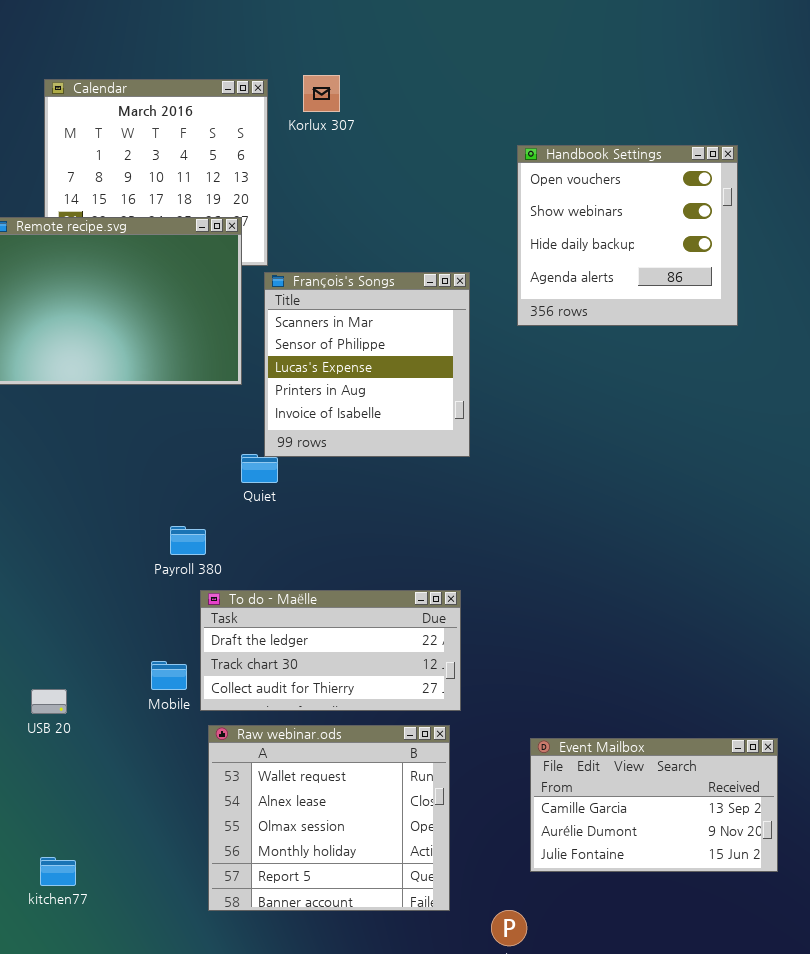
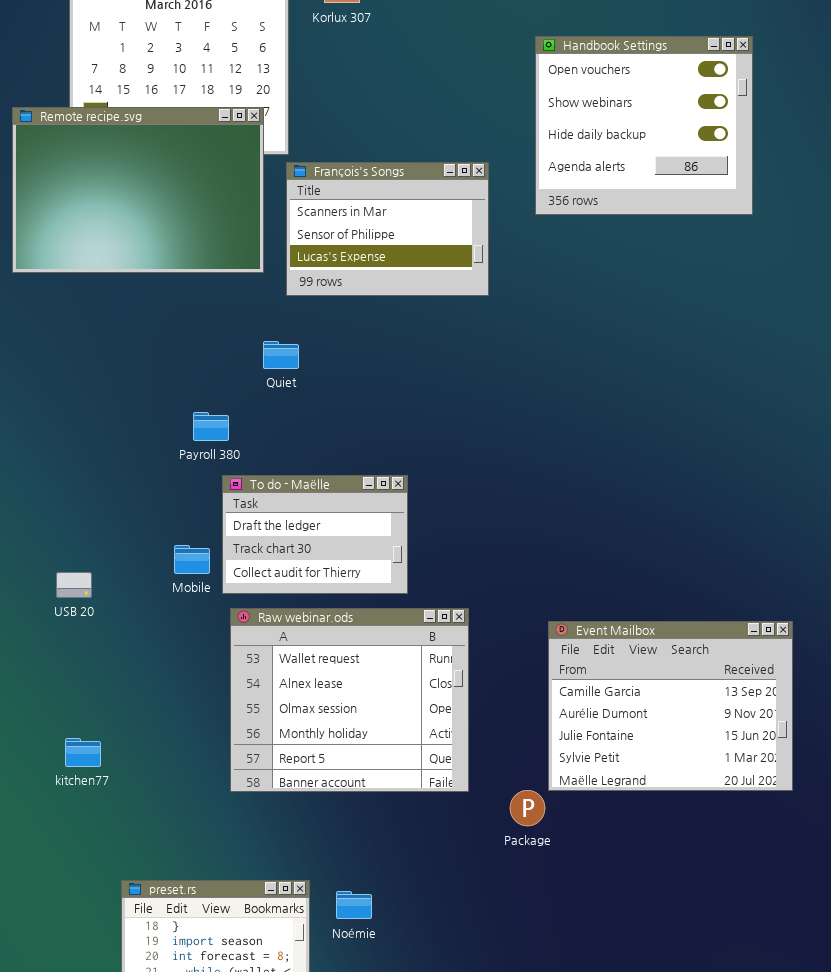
François's Songs: [264,272,470,457] -> [286,162,489,296], resized
To do - Maëlle: [200,590,461,711] -> [222,475,408,594], resized
Event Mailbox: [530,738,778,872] -> [548,621,793,791], resized

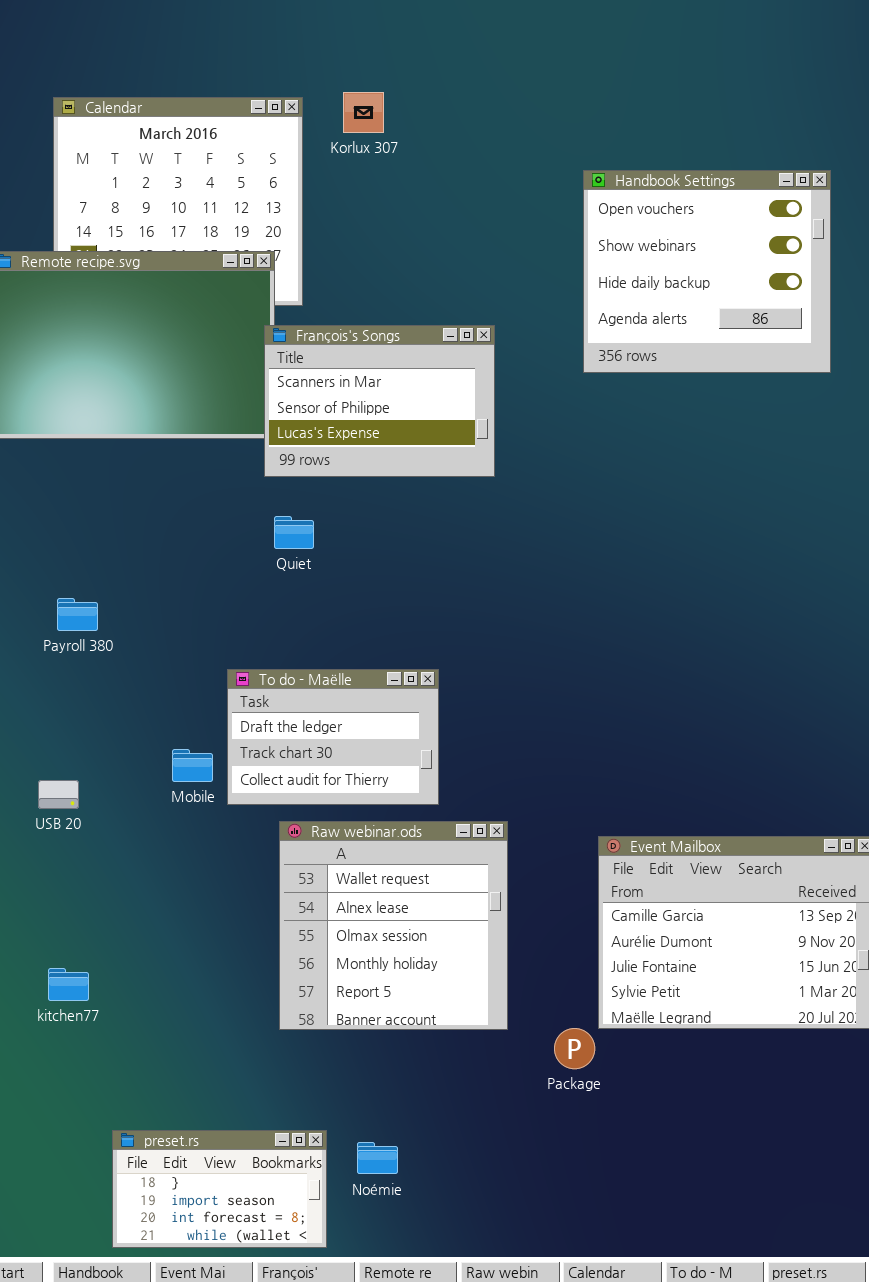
François's Songs: [286,162,489,296] -> [264,325,495,477], moved
Payroll 380: [193,412,229,441] -> [57,598,98,631], moved
Raw webinar.ods: [230,608,469,792] -> [279,821,508,1030], resized

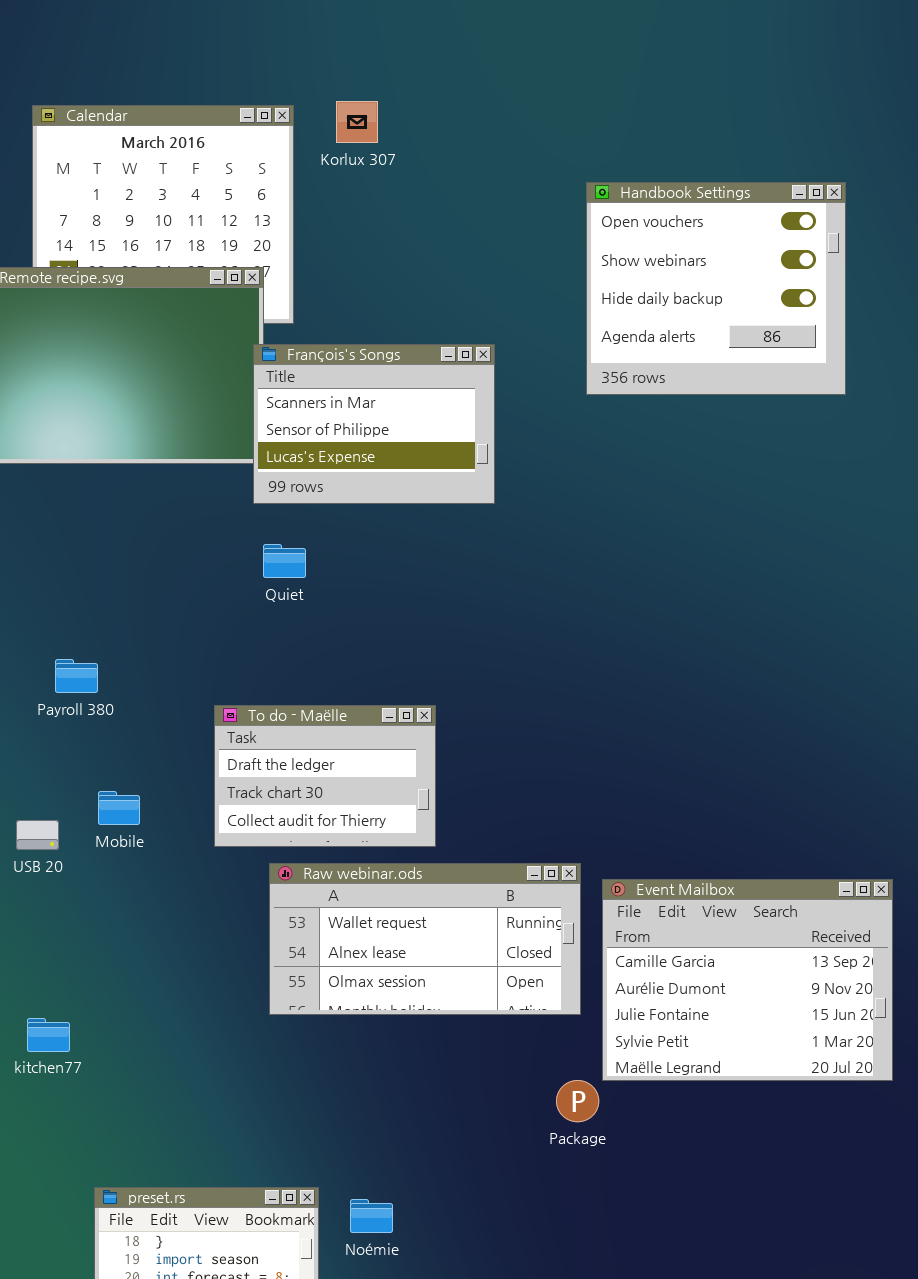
Payroll 380: [57,598,98,631] -> [55,659,98,693], moved
Mobile: [172,749,213,782] -> [98,791,140,825], moved
Raw webinar.ods: [279,821,508,1030] -> [269,863,581,1015], resized

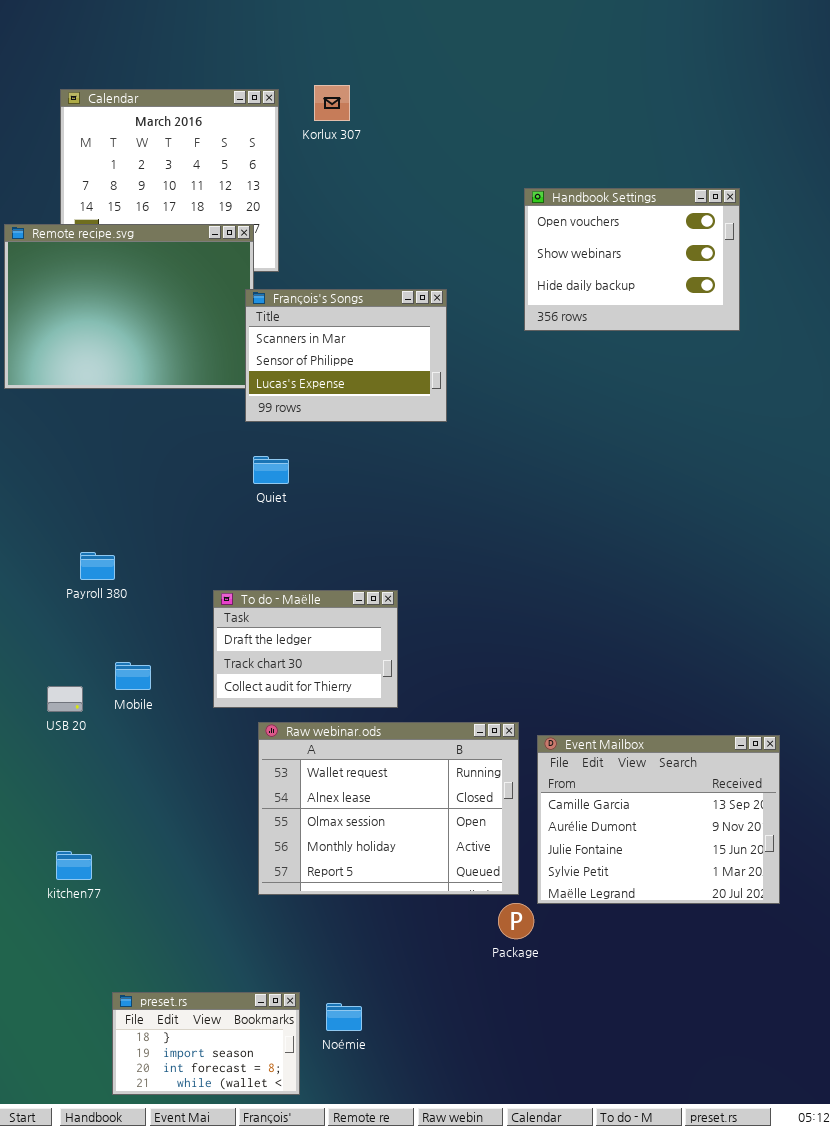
Handbook Settings: [586,182,846,395] -> [524,188,740,331], resized
Raw webinar.ods: [269,863,581,1015] -> [258,722,519,895], resized

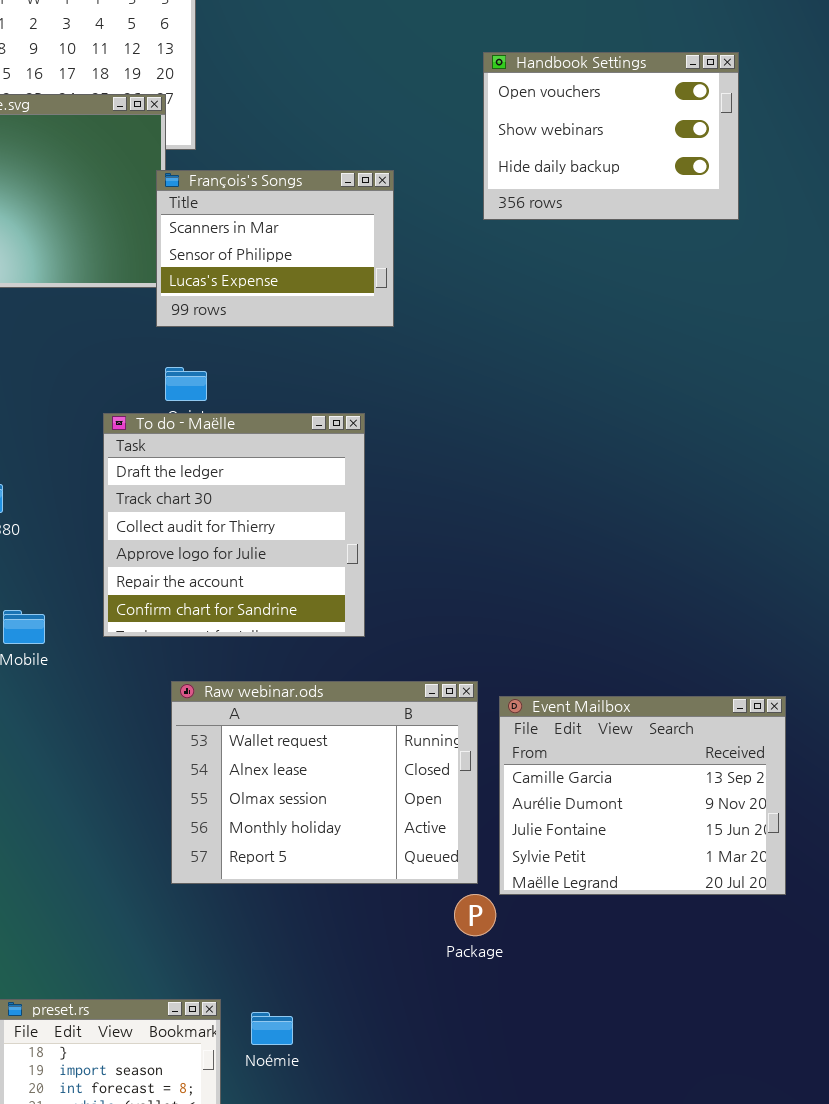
To do - Maëlle: [213,590,398,708] -> [103,413,365,637], moved, resized

